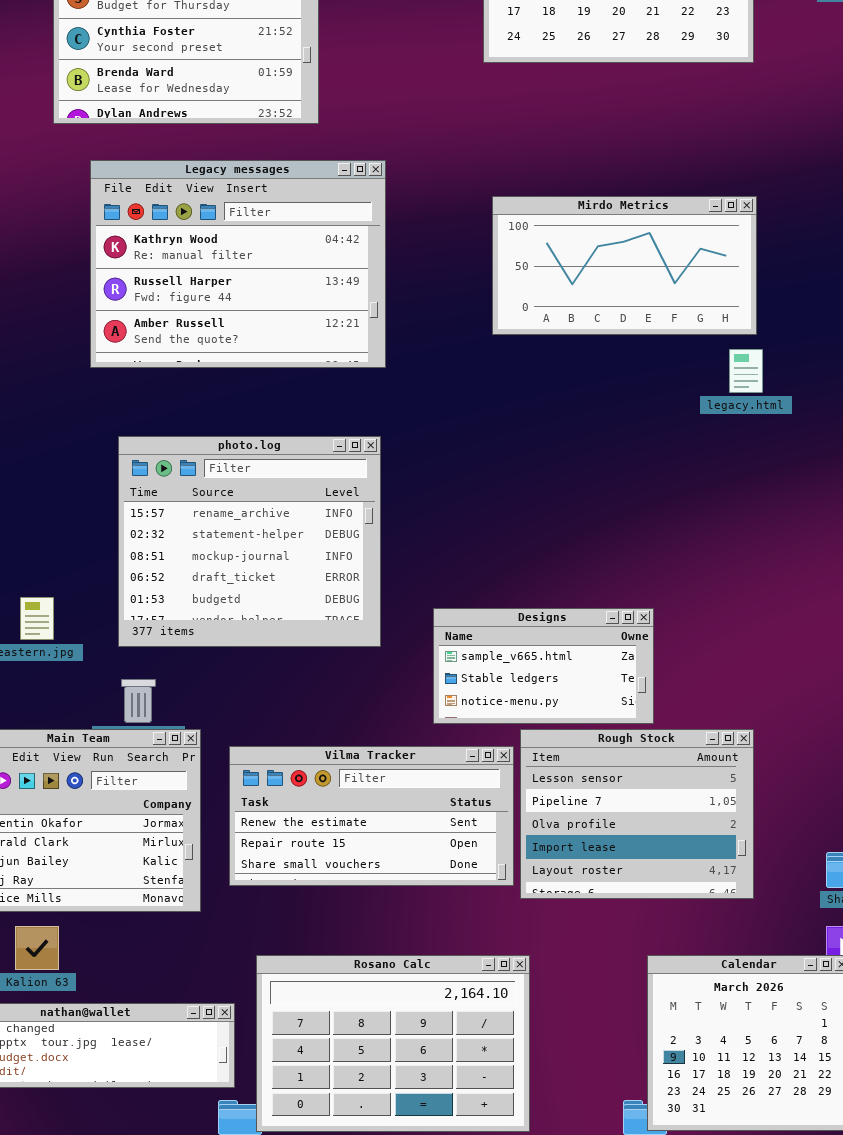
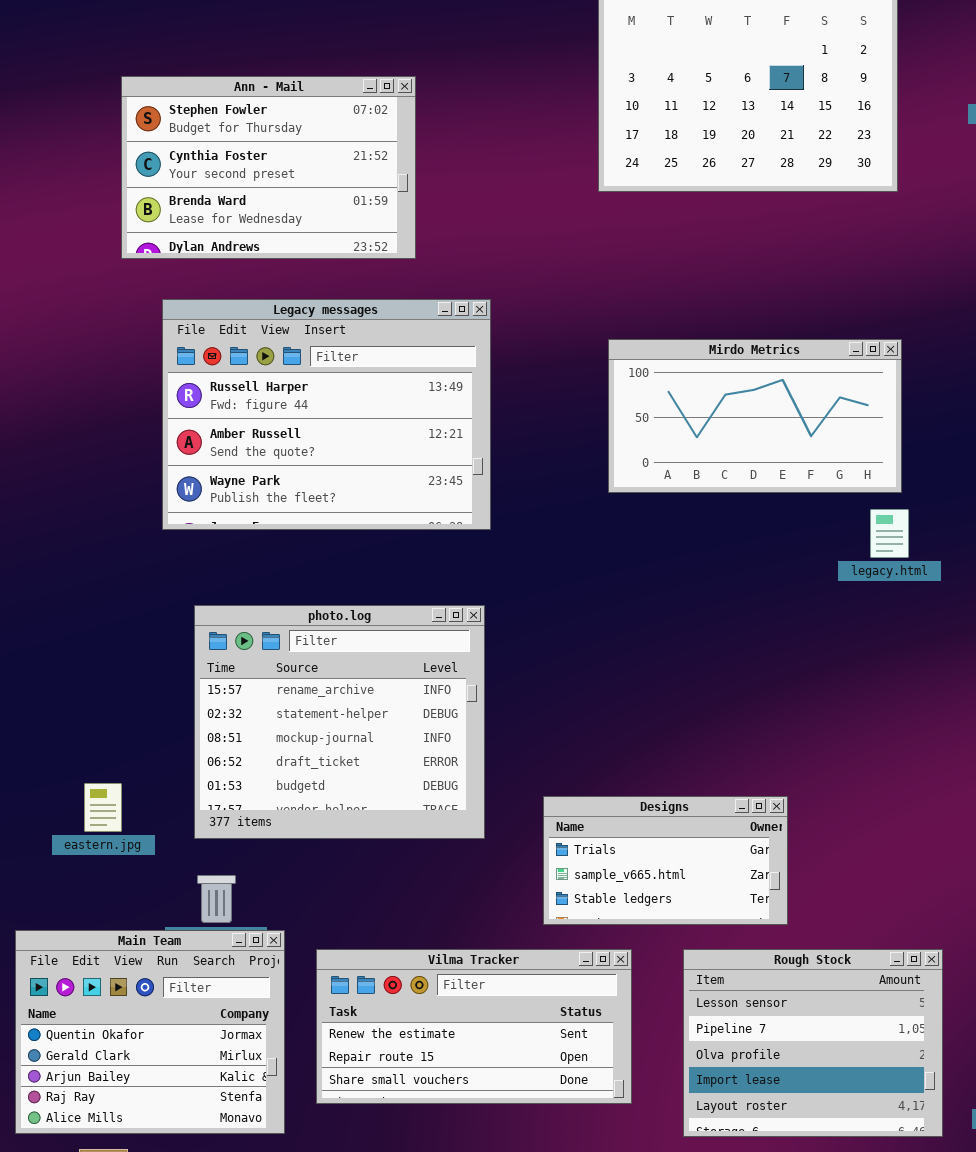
Legacy messages: [90,160,386,368] -> [162,299,491,530], scrolled down 1 row
Designs: [433,608,654,724] -> [543,796,788,925], scrolled up 1 row
Rough Stock: [520,729,754,899] -> [683,949,943,1137], moved

